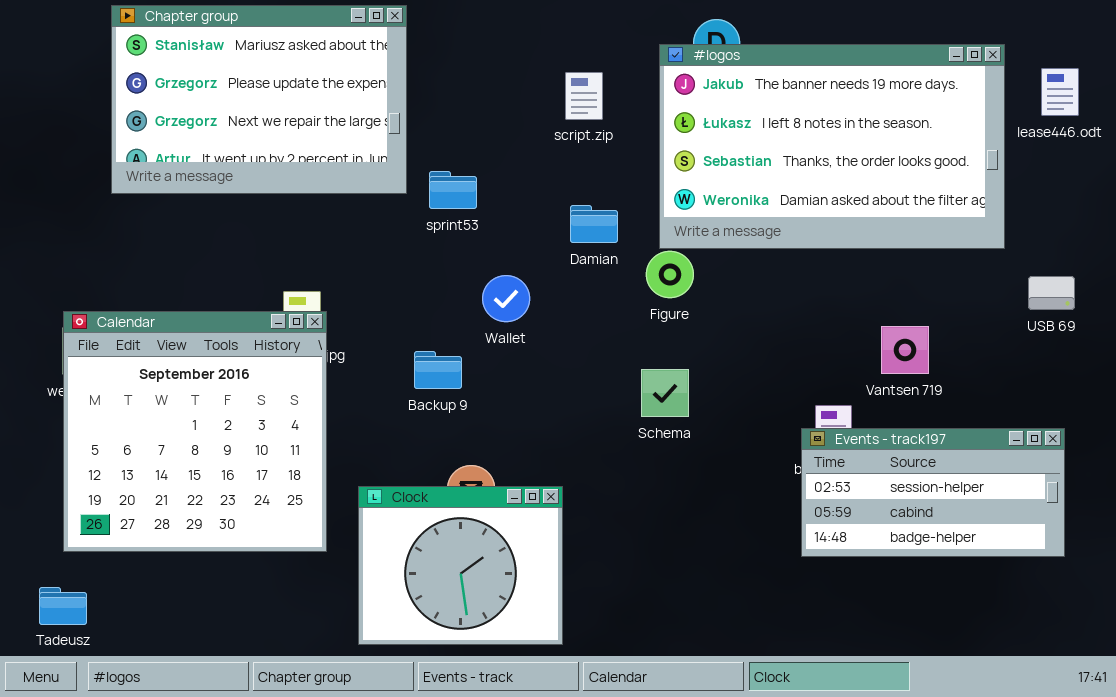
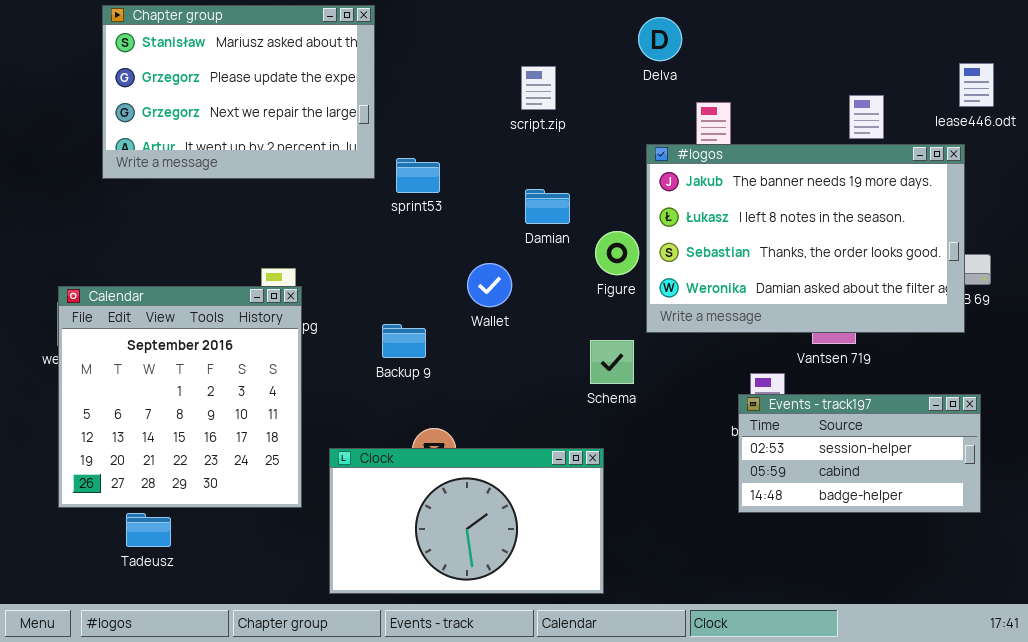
#logos: [659,44,1005,249] -> [646,144,965,333], moved
Wallet: [482,275,530,322] -> [467,263,512,307], moved
Clock: [358,486,563,645] -> [329,448,604,594], resized
Tadeusz: [39,587,87,625] -> [126,513,171,547], moved

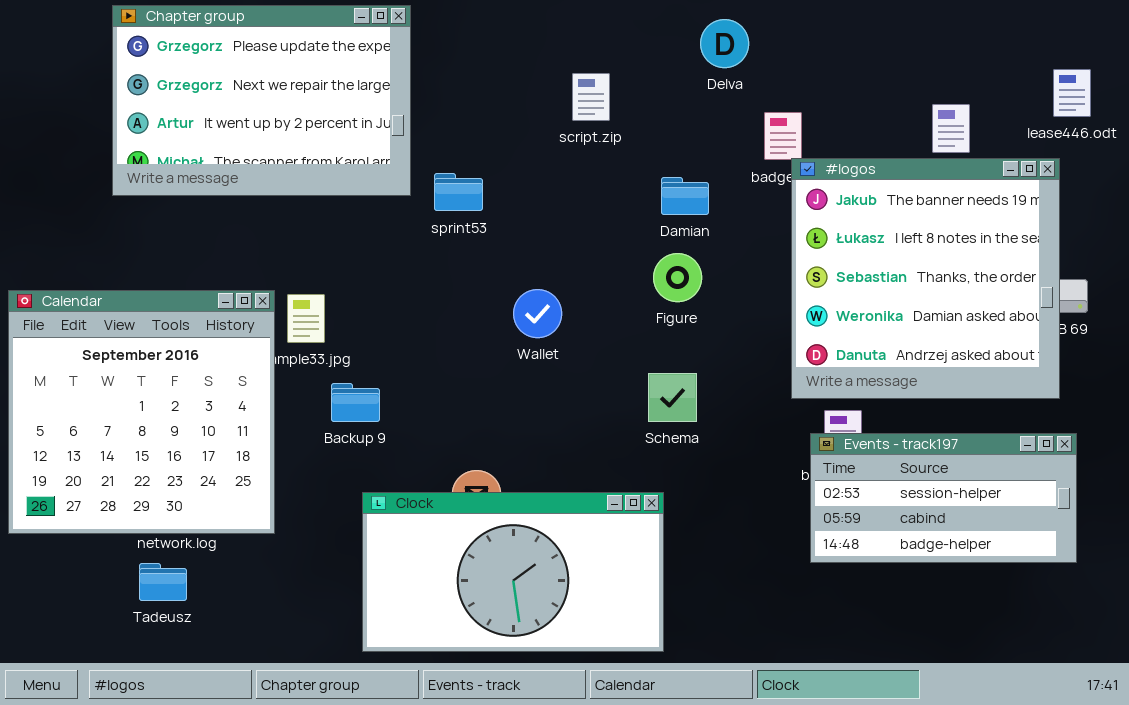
Chapter group: [102,5,375,179] -> [112,5,411,196], scrolled down 1 row
#logos: [646,144,965,333] -> [791,158,1060,399], resized
Damian: [525,189,570,224] -> [661,177,709,215], moved
Calendar: [58,286,302,508] -> [8,290,275,534], moved
Backup 9: [382,324,426,358] -> [331,383,380,422], moved

